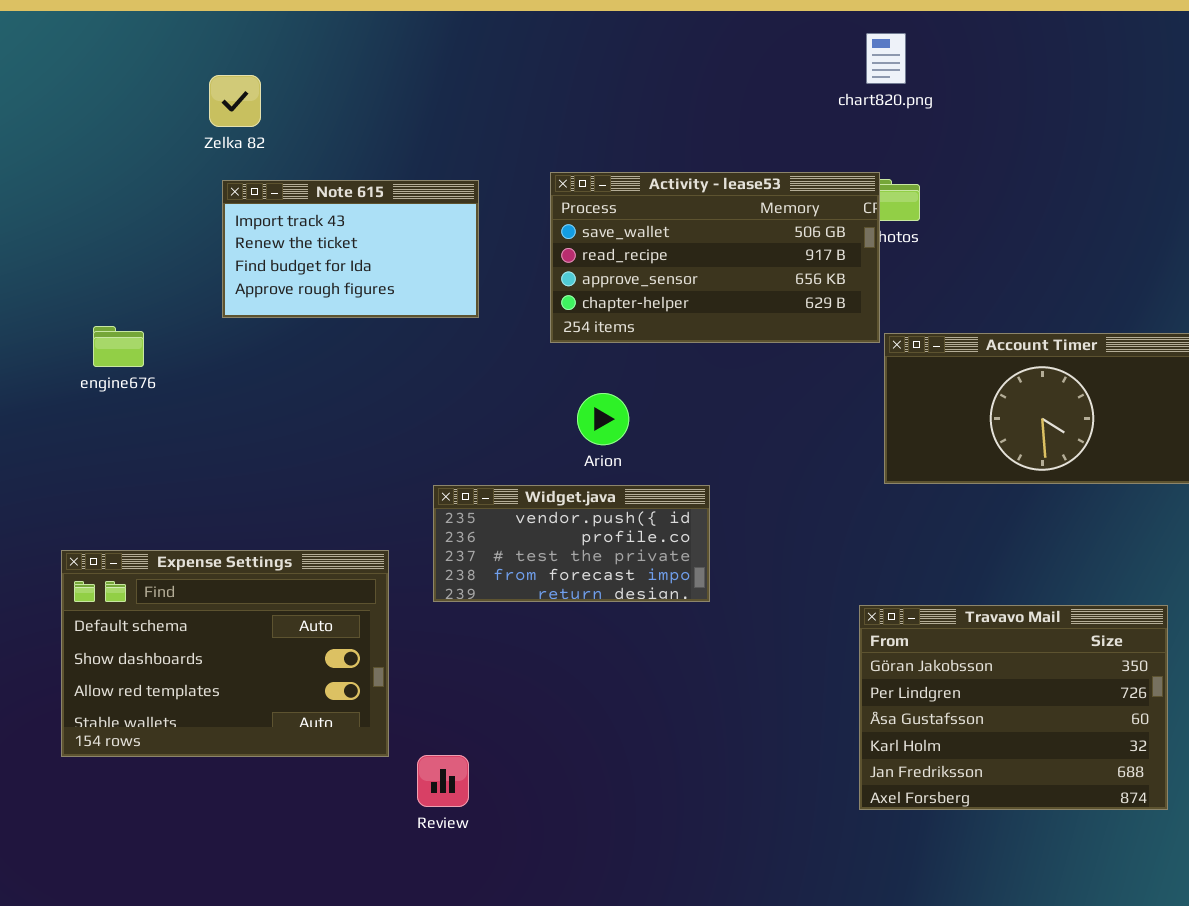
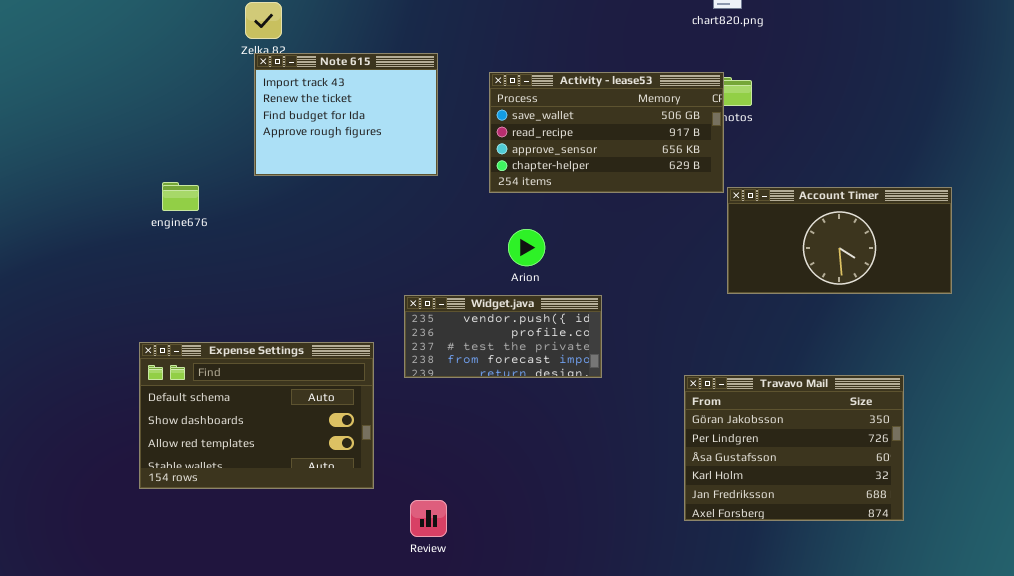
Note 615: [222,180,479,318] -> [254,53,438,176], resized
Travavo Mail: [859,605,1168,810] -> [684,375,904,521], moved
Review: [417,755,469,807] -> [410,500,447,537], moved

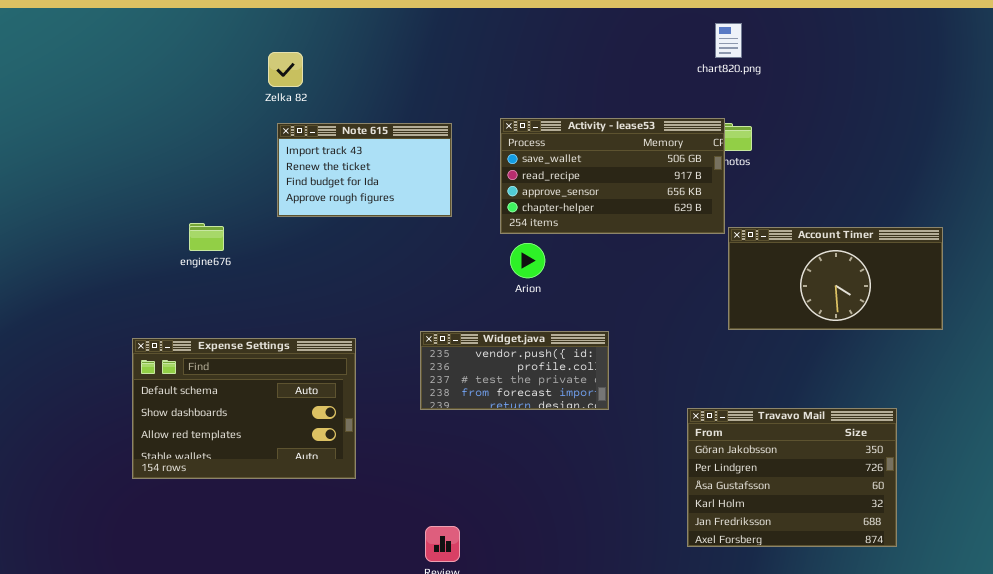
Note 615: [254,53,438,176] -> [277,123,452,217], resized
Arion: [508,229,545,266] -> [510,243,545,278], moved
Expense Settings: [139,342,374,489] -> [132,338,356,479], moved

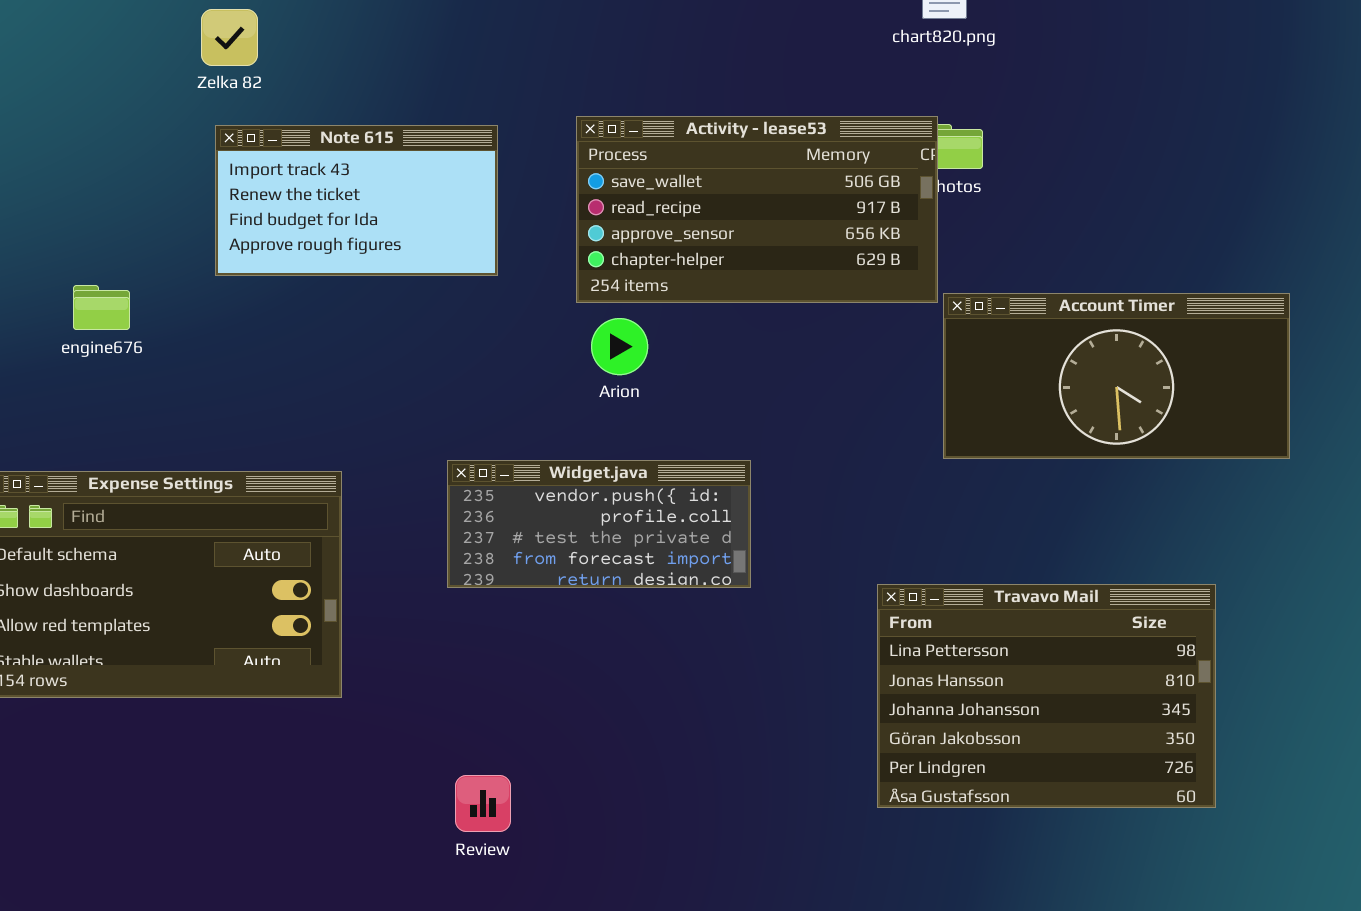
Travavo Mail: [687,408,897,547] -> [877,584,1216,808], scrolled up 3 rows

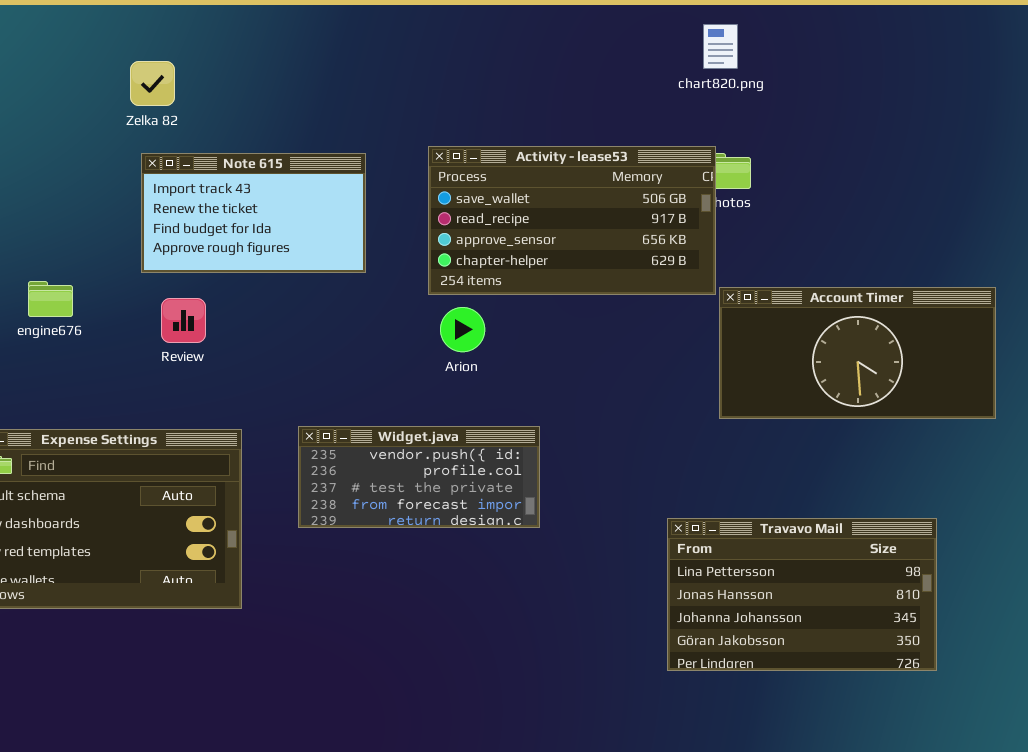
Widget.java: [447,460,751,588] -> [298,426,540,528], moved
Travavo Mail: [877,584,1216,808] -> [667,518,937,671], resized
Review: [455,775,511,832] -> [161,298,206,343], moved

